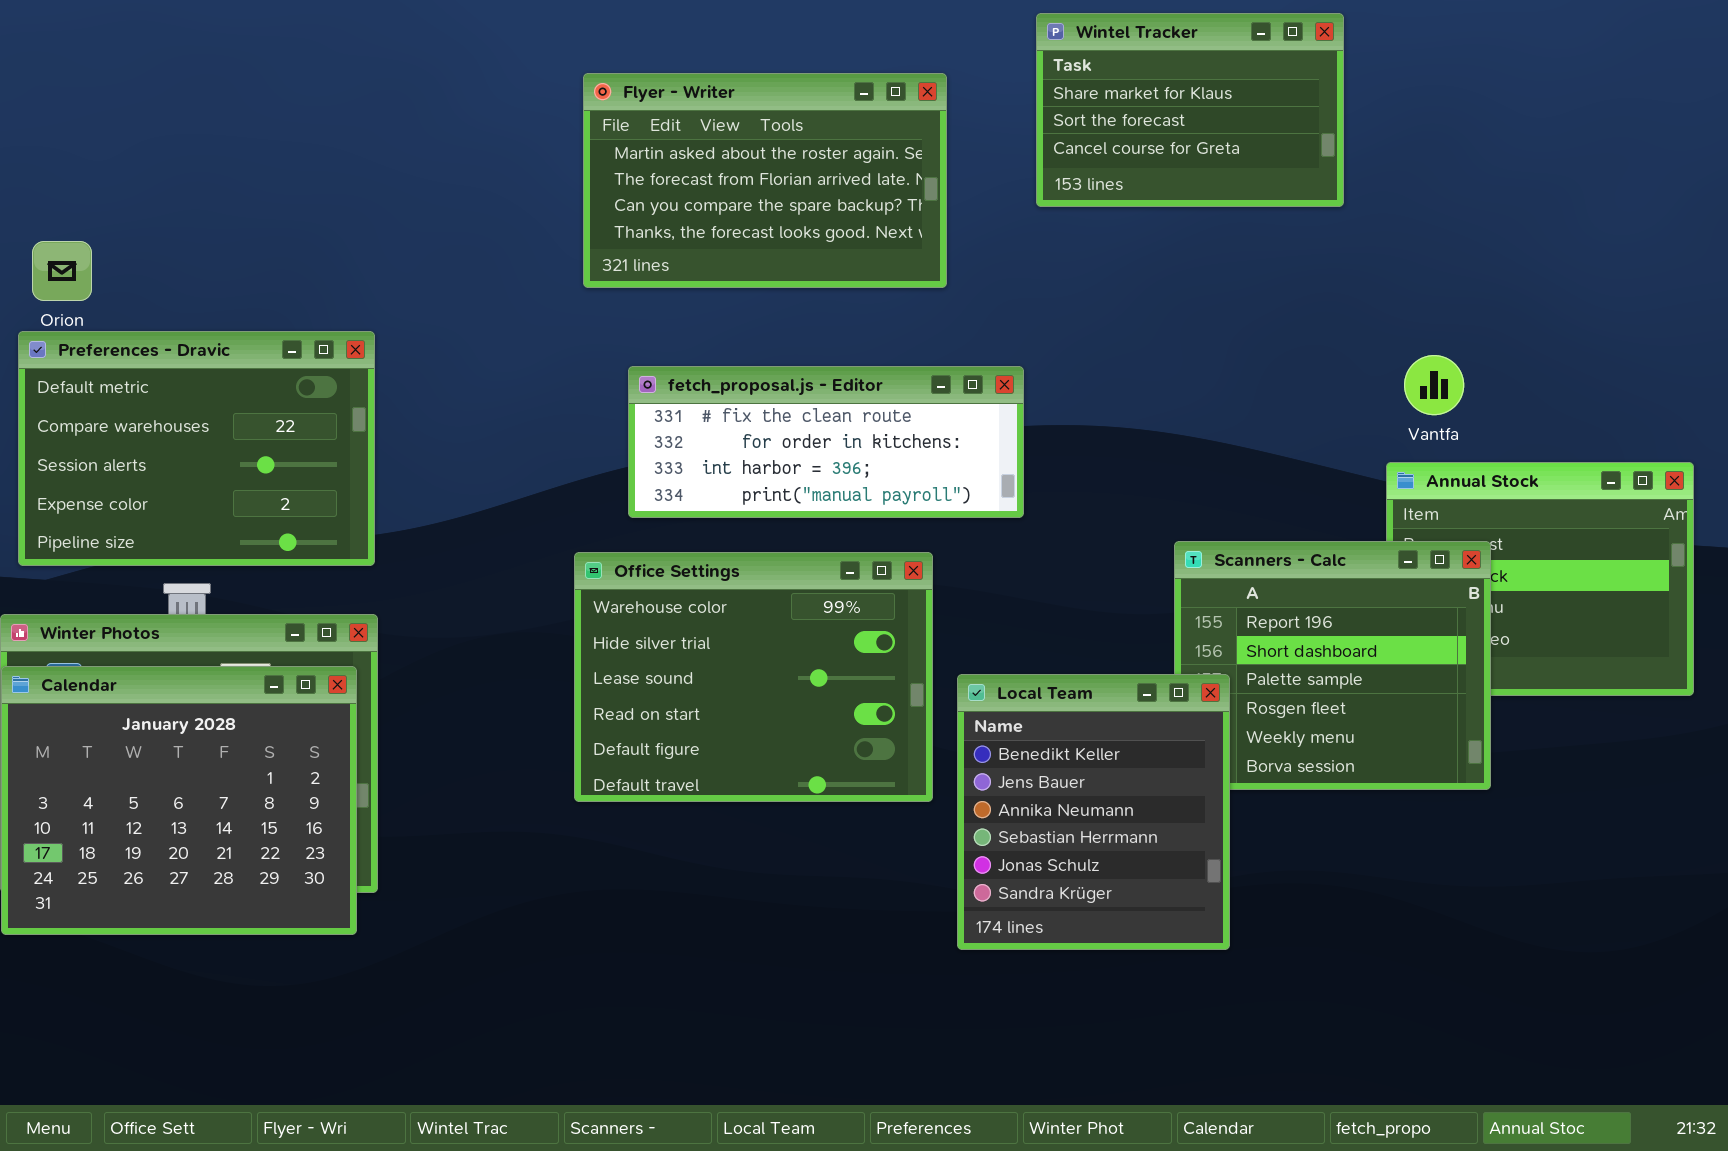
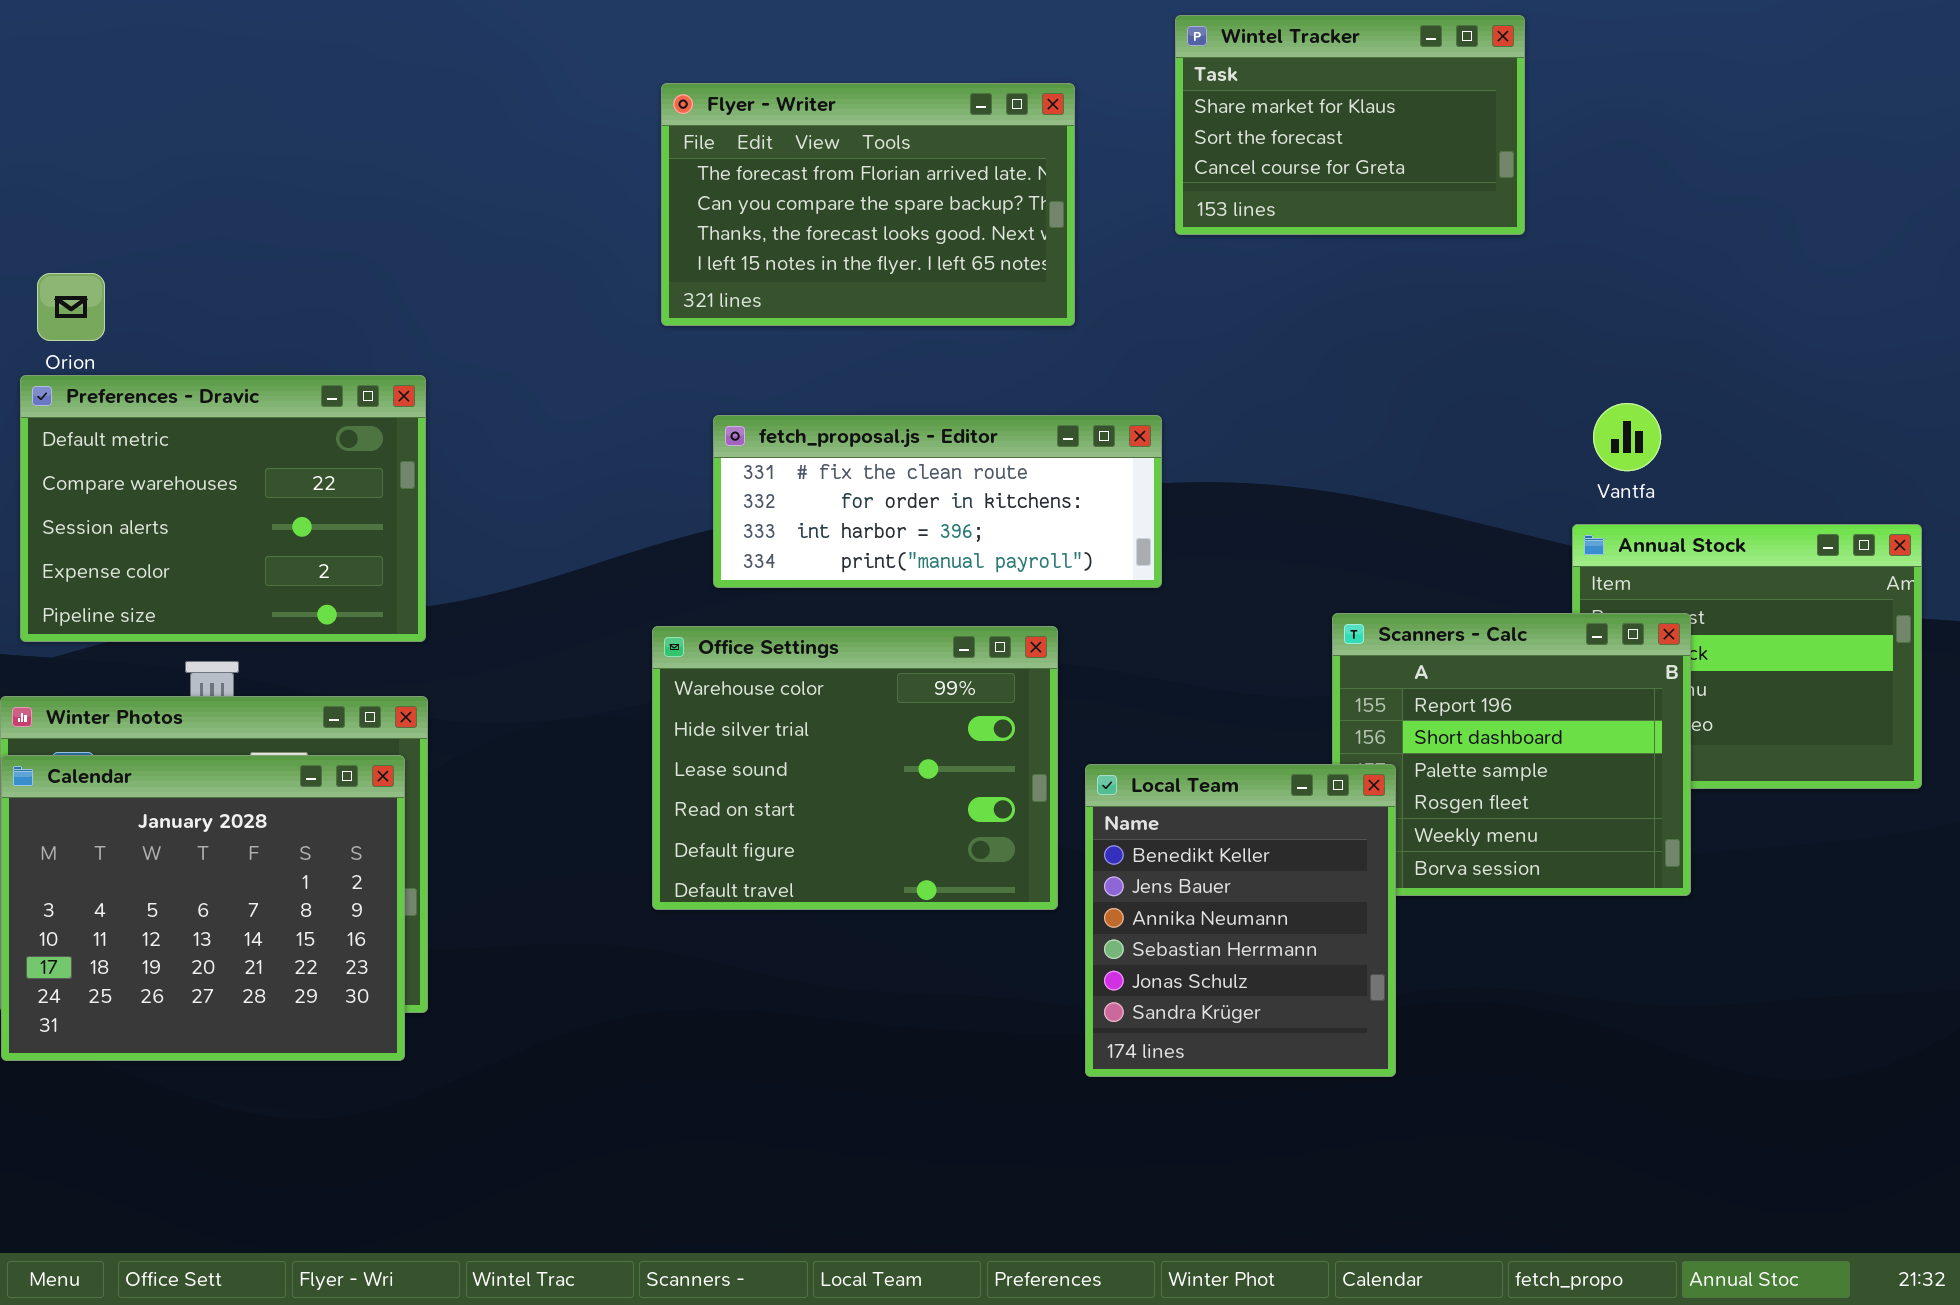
Flyer - Writer: [583,73,947,288] -> [661,83,1075,326], scrolled down 1 row

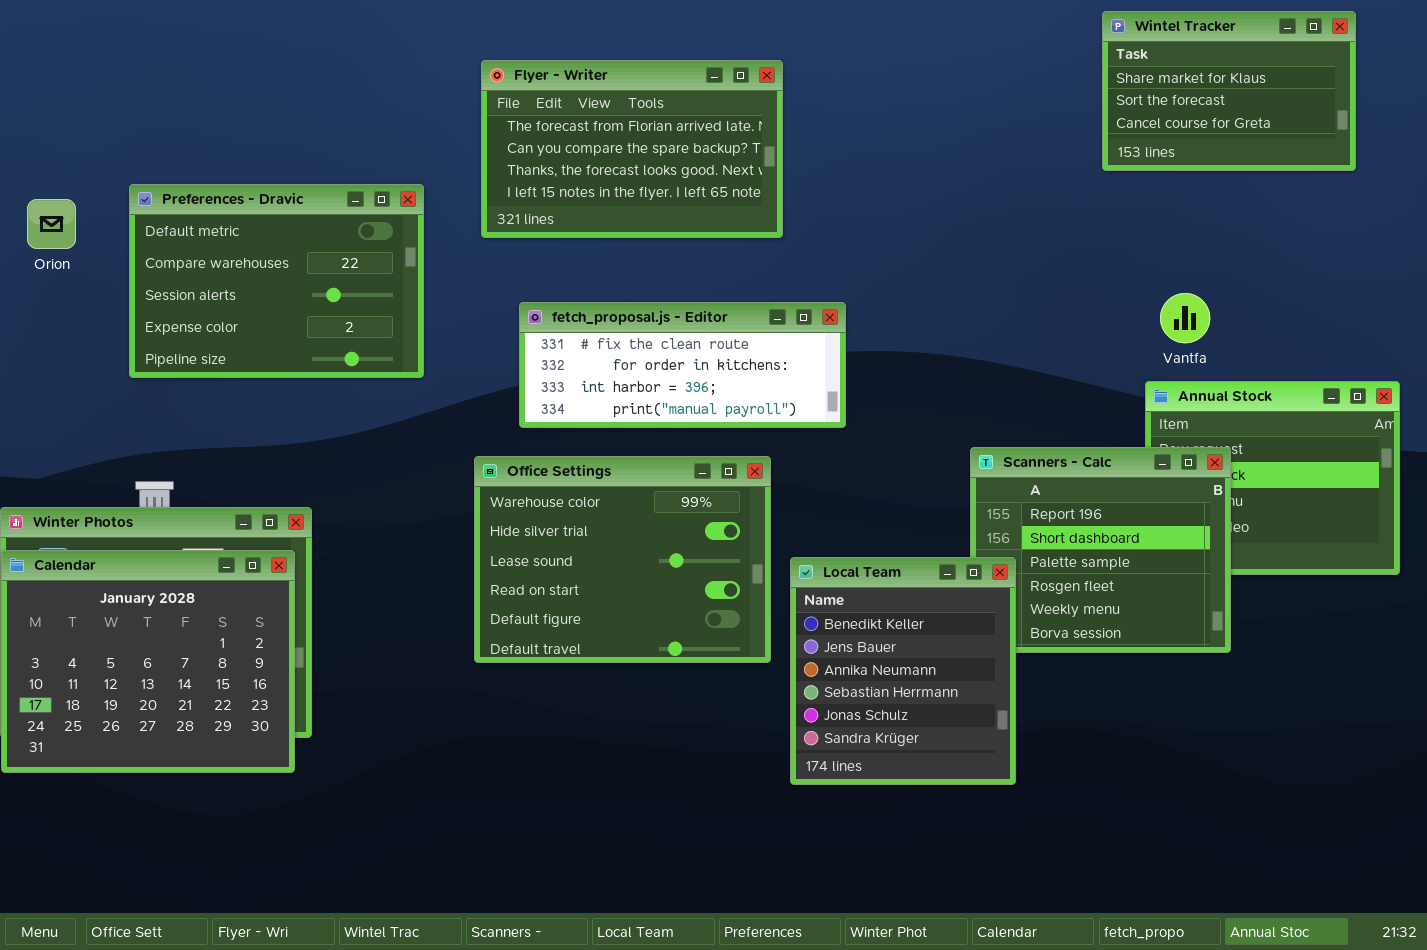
Wintel Tracker: [1175,15,1525,235] -> [1102,11,1356,171], moved
Preferences - Dravic: [20,375,426,642] -> [129,184,424,378], moved

